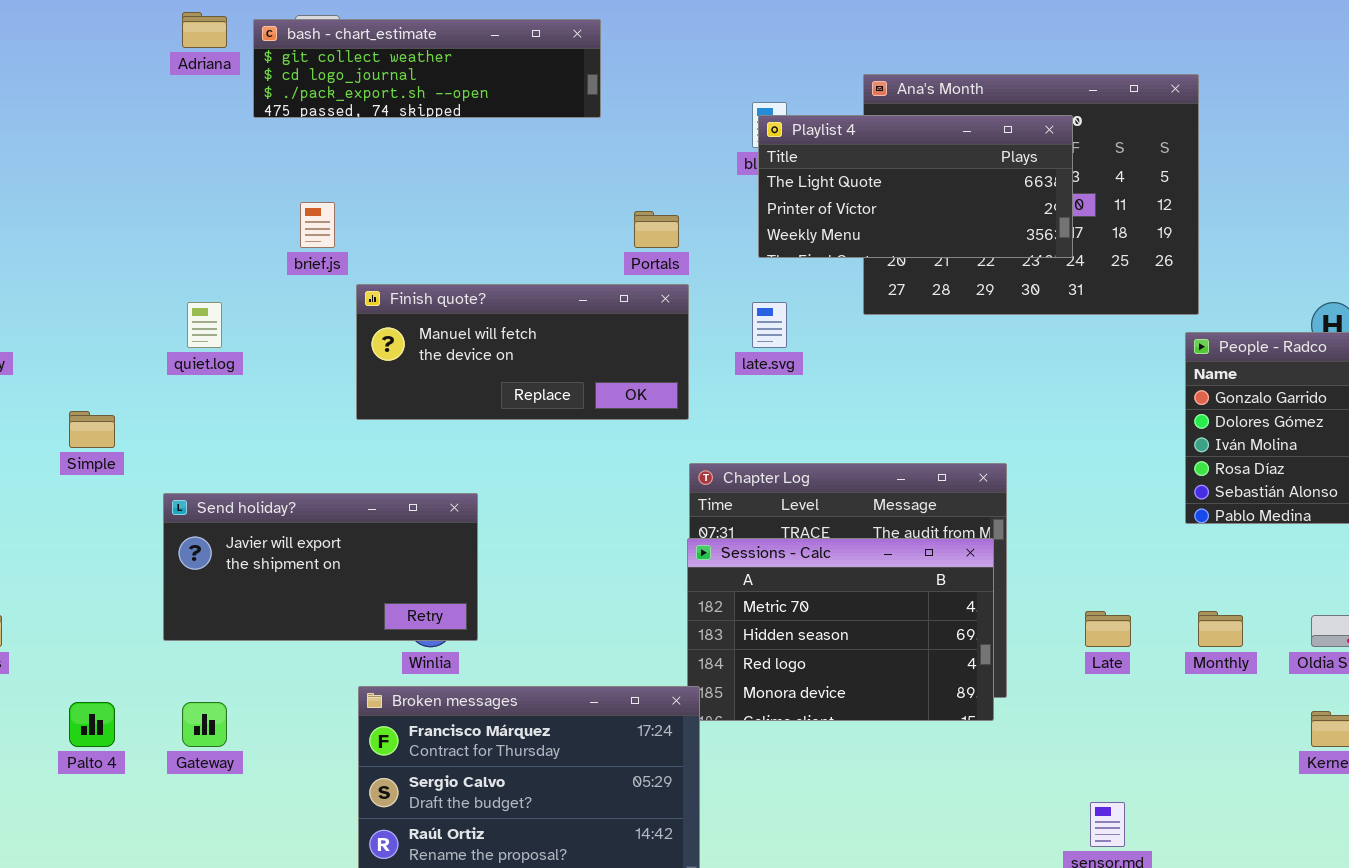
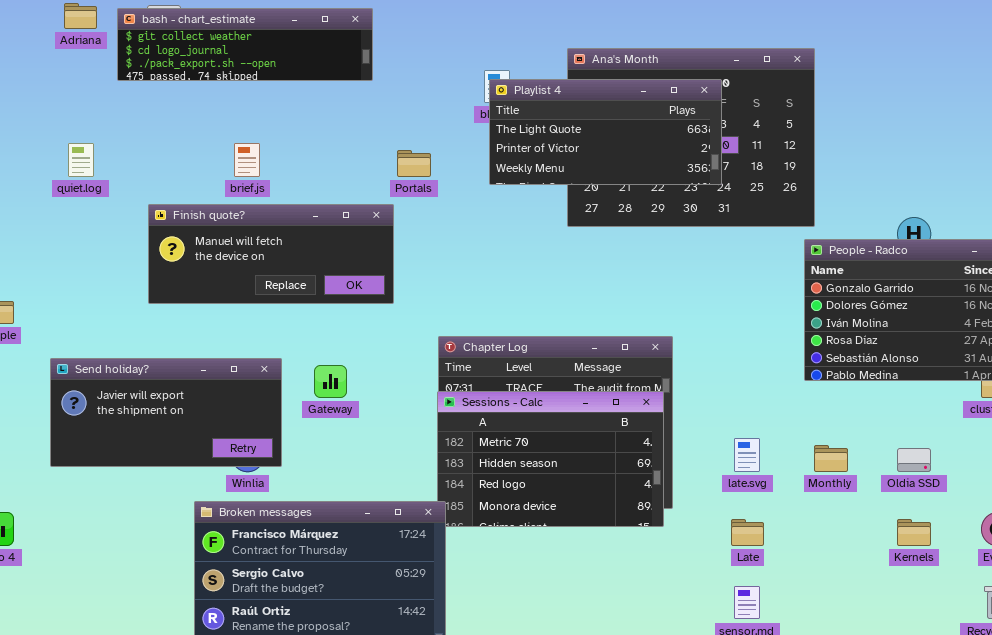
brief.js: [300,202,335,248] -> [234,143,260,177], moved
Finish quote?: [356,284,689,420] -> [148,204,394,304], moved
quiet.log: [187,302,222,348] -> [68,143,94,177], moved
late.svg: [752,302,787,348] -> [734,438,760,472], moved
Late: [1085,611,1131,647] -> [731,519,764,546], moved
Gateway: [182,702,227,747] -> [314,365,347,398], moved

